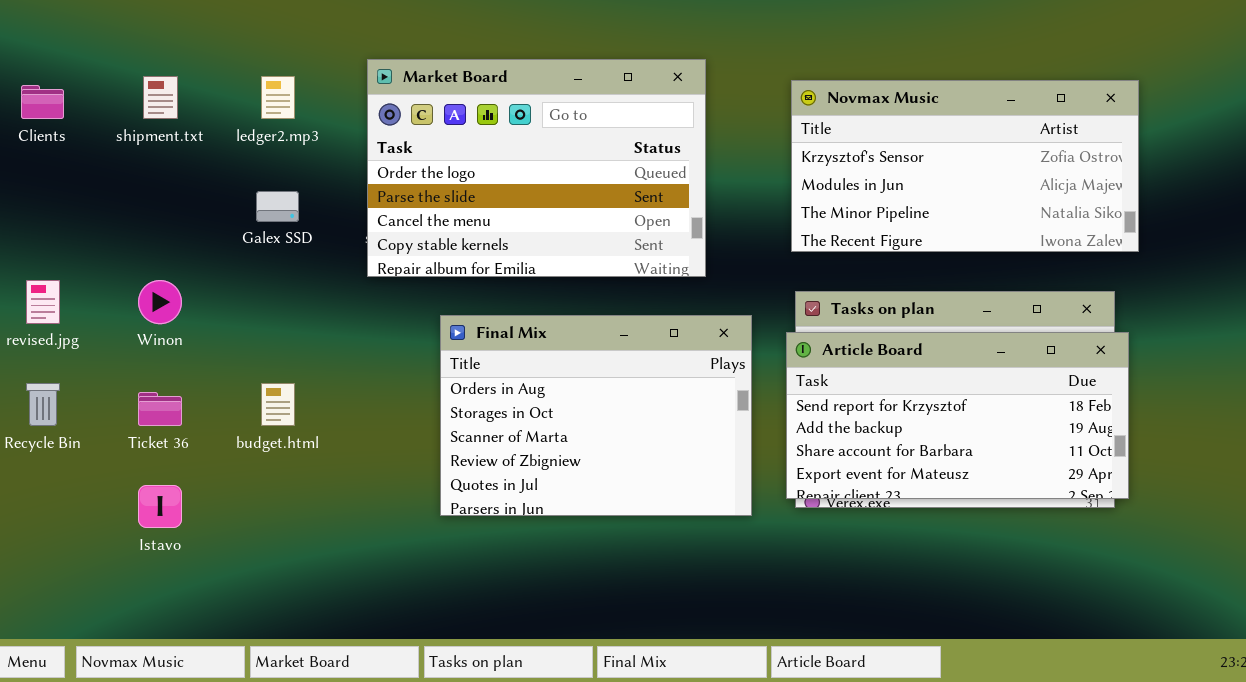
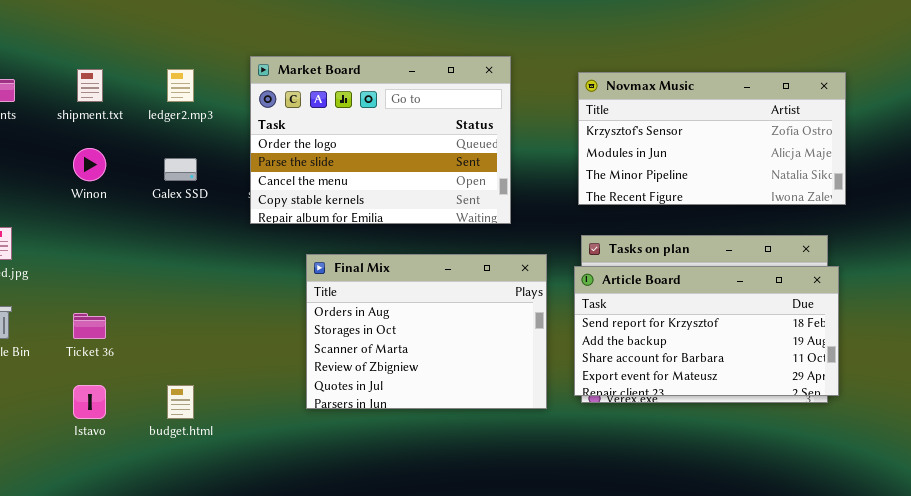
Winon: [138,280,182,324] -> [73,148,106,181], moved
budget.html: [261,383,295,426] -> [167,385,194,419], moved

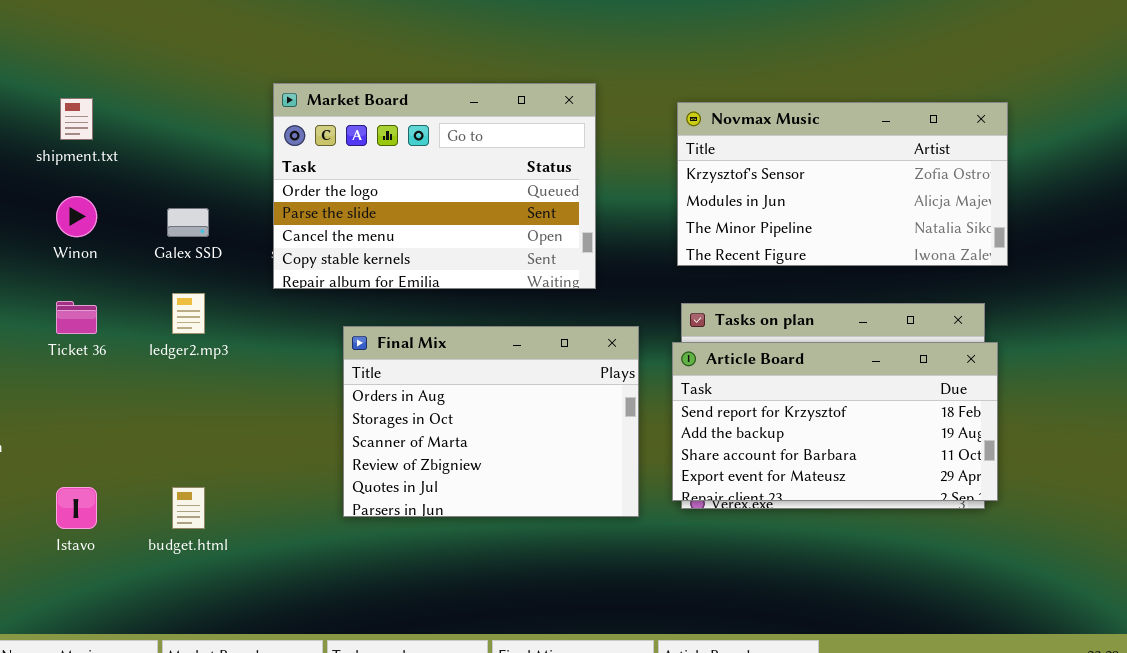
ledger2.mp3: [167,69,194,102] -> [172,293,205,334], moved
Ticket 36: [73,313,106,339] -> [56,301,97,334], moved

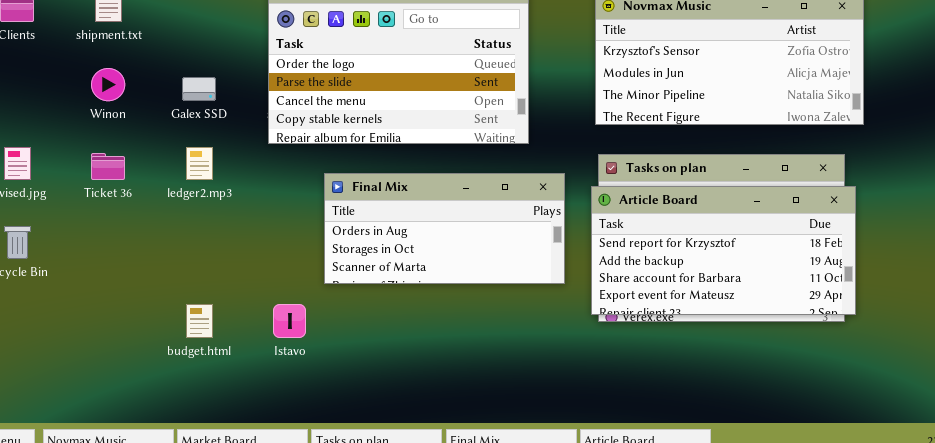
Final Mix: [343,326,639,517] -> [324,173,565,284], resized
Istavo: [56,487,97,529] -> [273,304,306,338], moved

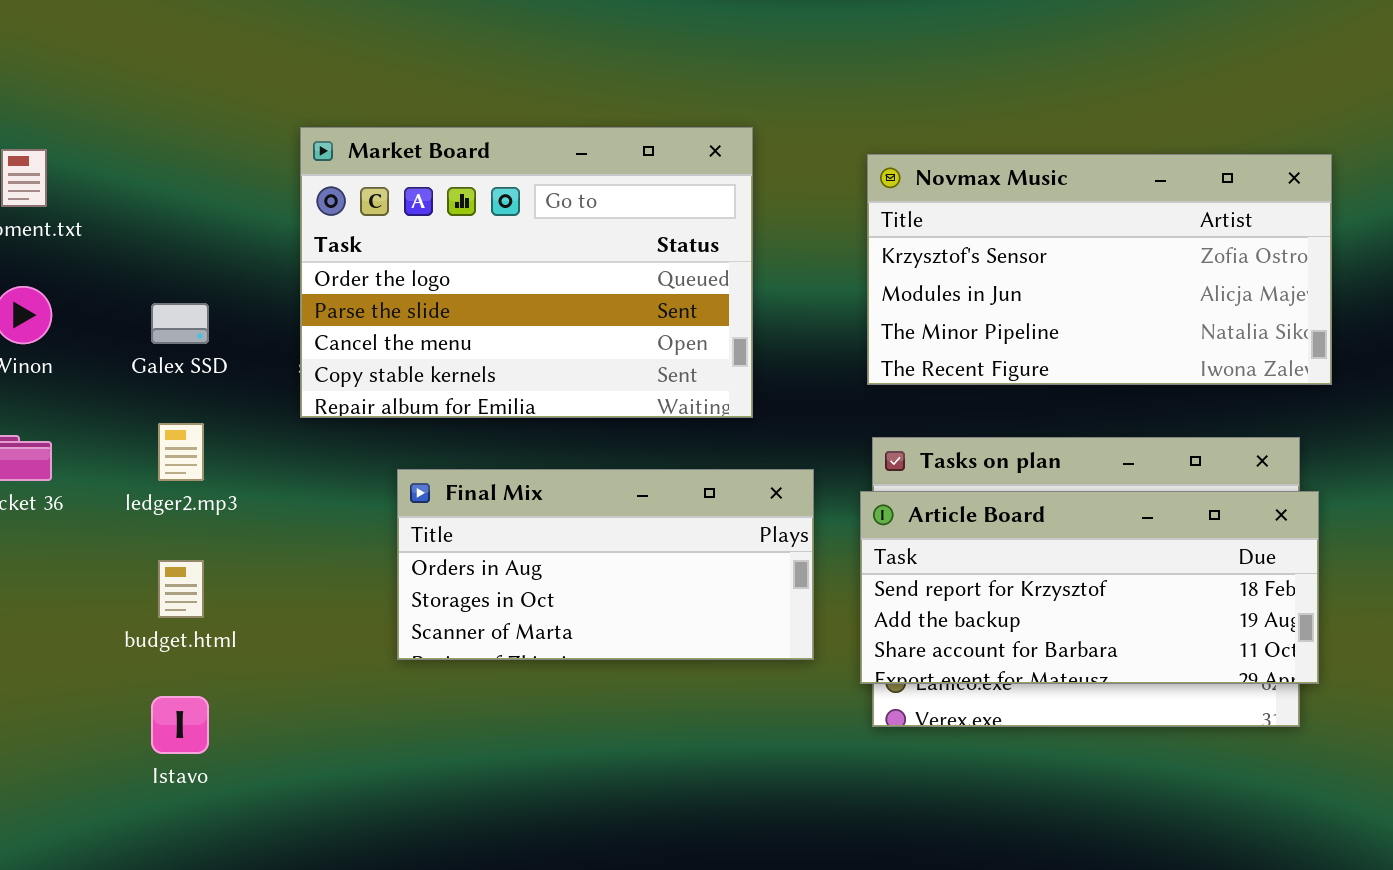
Article Board: [591,186,856,315] -> [860,491,1319,684], resized
budget.html: [186,304,213,338] -> [158,560,204,618], moved
Istavo: [273,304,306,338] -> [151,696,209,754], moved

